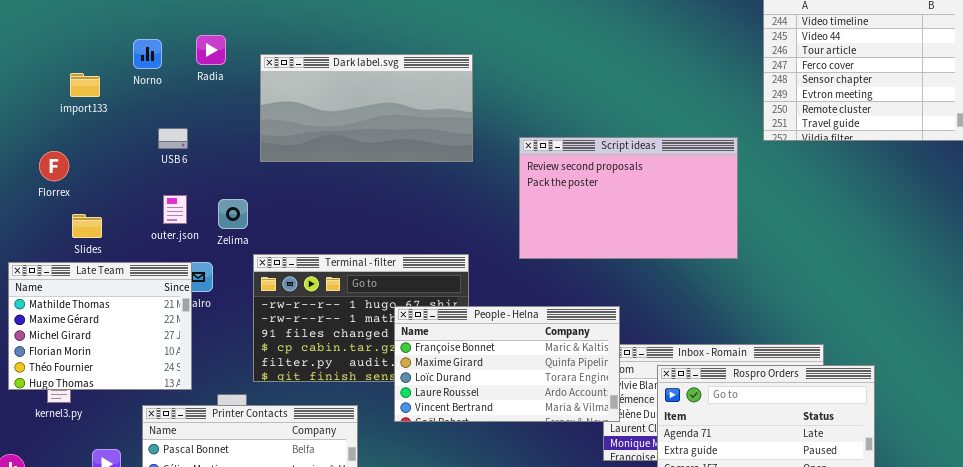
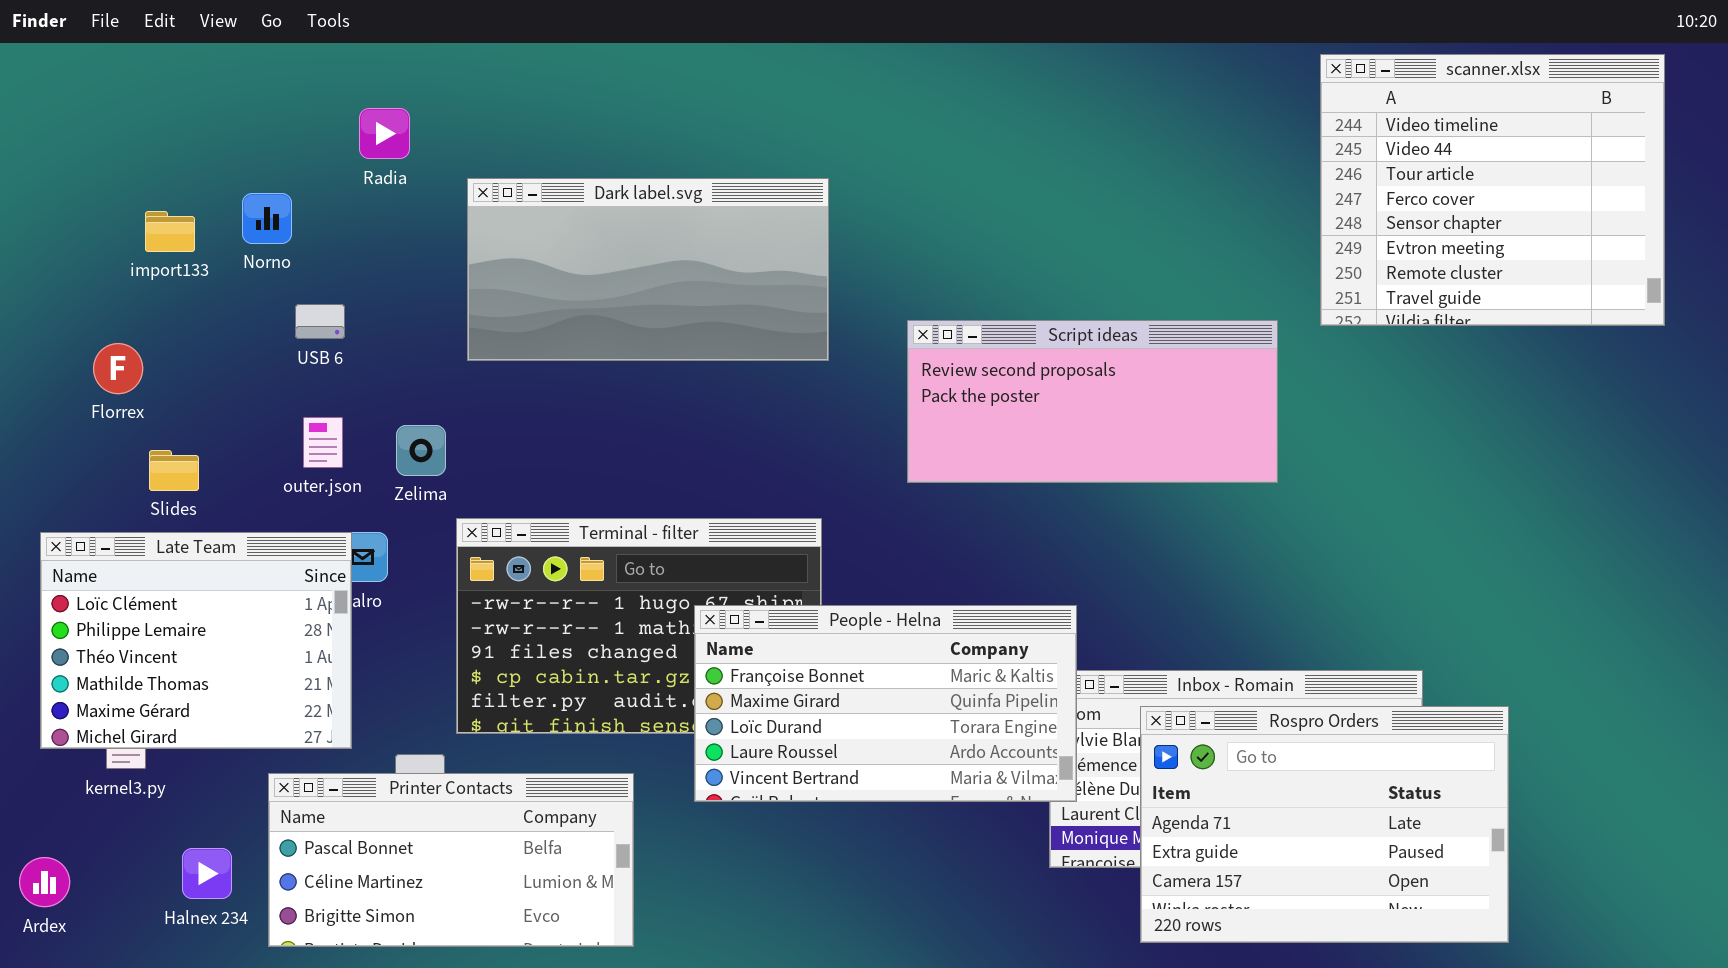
Radia: [196,35,226,65] -> [359,108,410,159], moved
Norno: [133,39,162,69] -> [242,193,292,244], moved
Script ideas: [519,137,738,259] -> [907,320,1278,483], resized
Late Team: [8,262,192,390] -> [40,532,352,749], scrolled up 3 rows

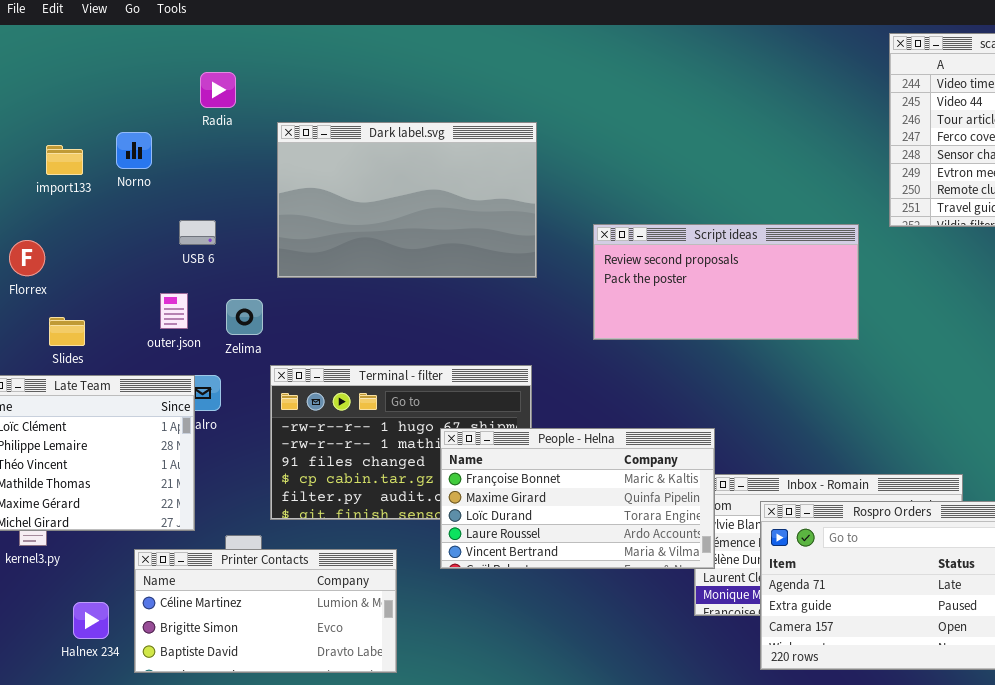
Dark label.svg: [467,178,829,361] -> [277,122,537,278], resized
USB 6: [295,304,345,339] -> [179,220,216,245], moved
Printer Contacts: [268,773,634,947] -> [134,549,397,673], scrolled down 1 row

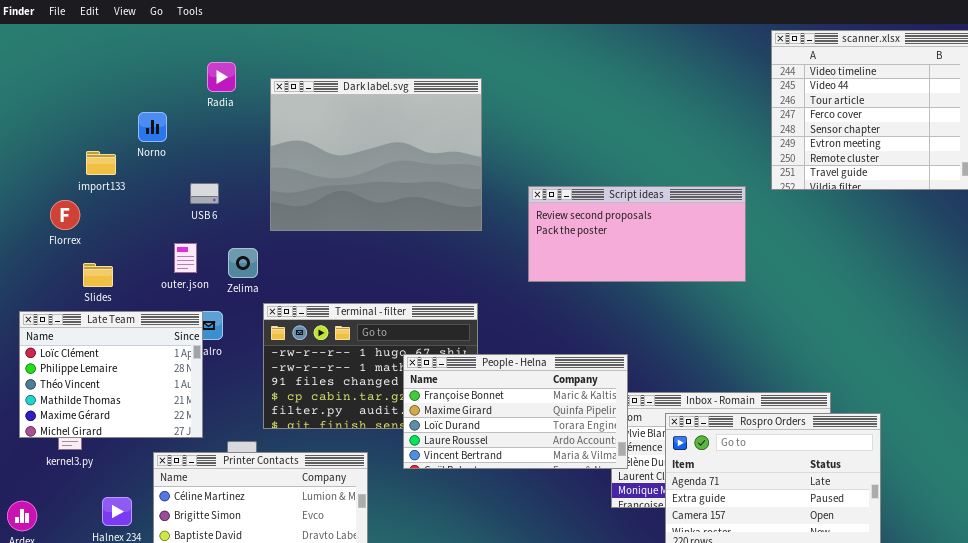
Dark label.svg: [277,122,537,278] -> [270,78,482,231], resized
import133: [46,145,83,175] -> [86,151,116,175], moved

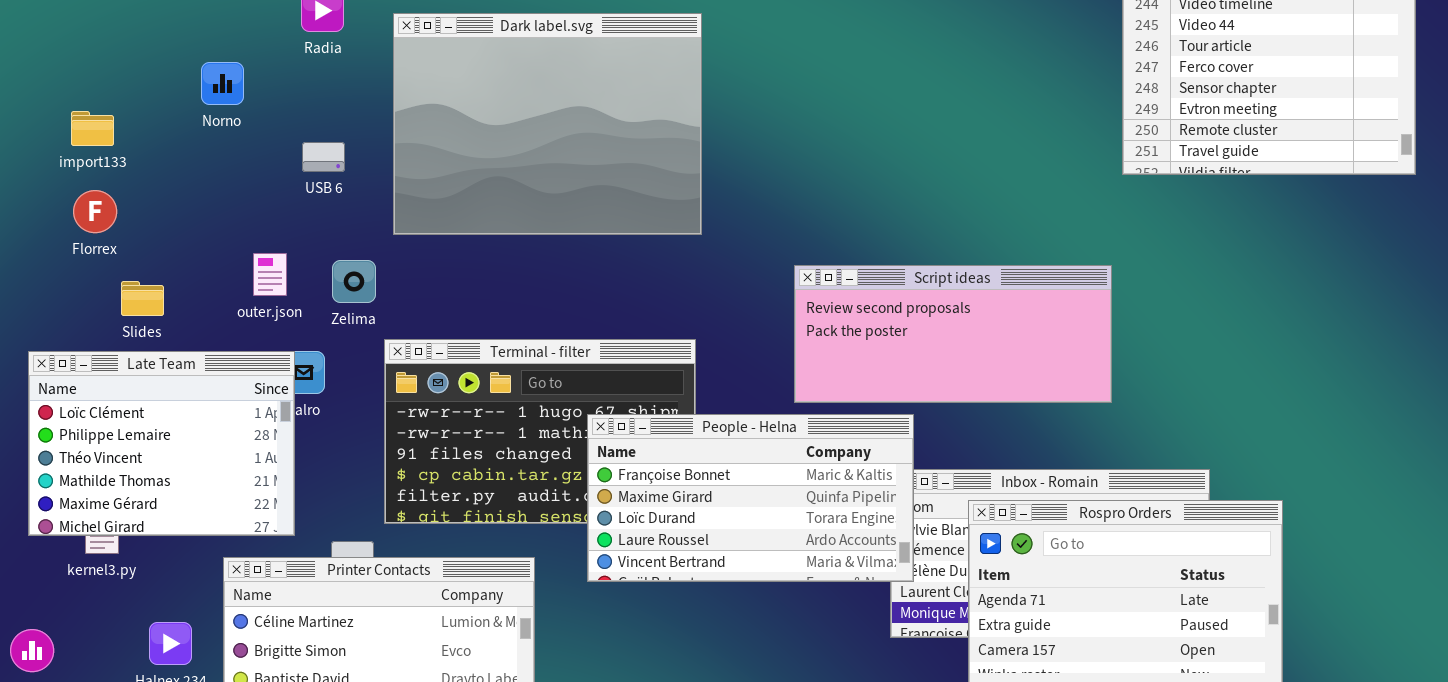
import133: [86,151,116,175] -> [71,111,114,146], moved
USB 6: [190,183,219,204] -> [302,142,345,172], moved
Script ideas: [528,186,746,282] -> [794,265,1112,403], moved

